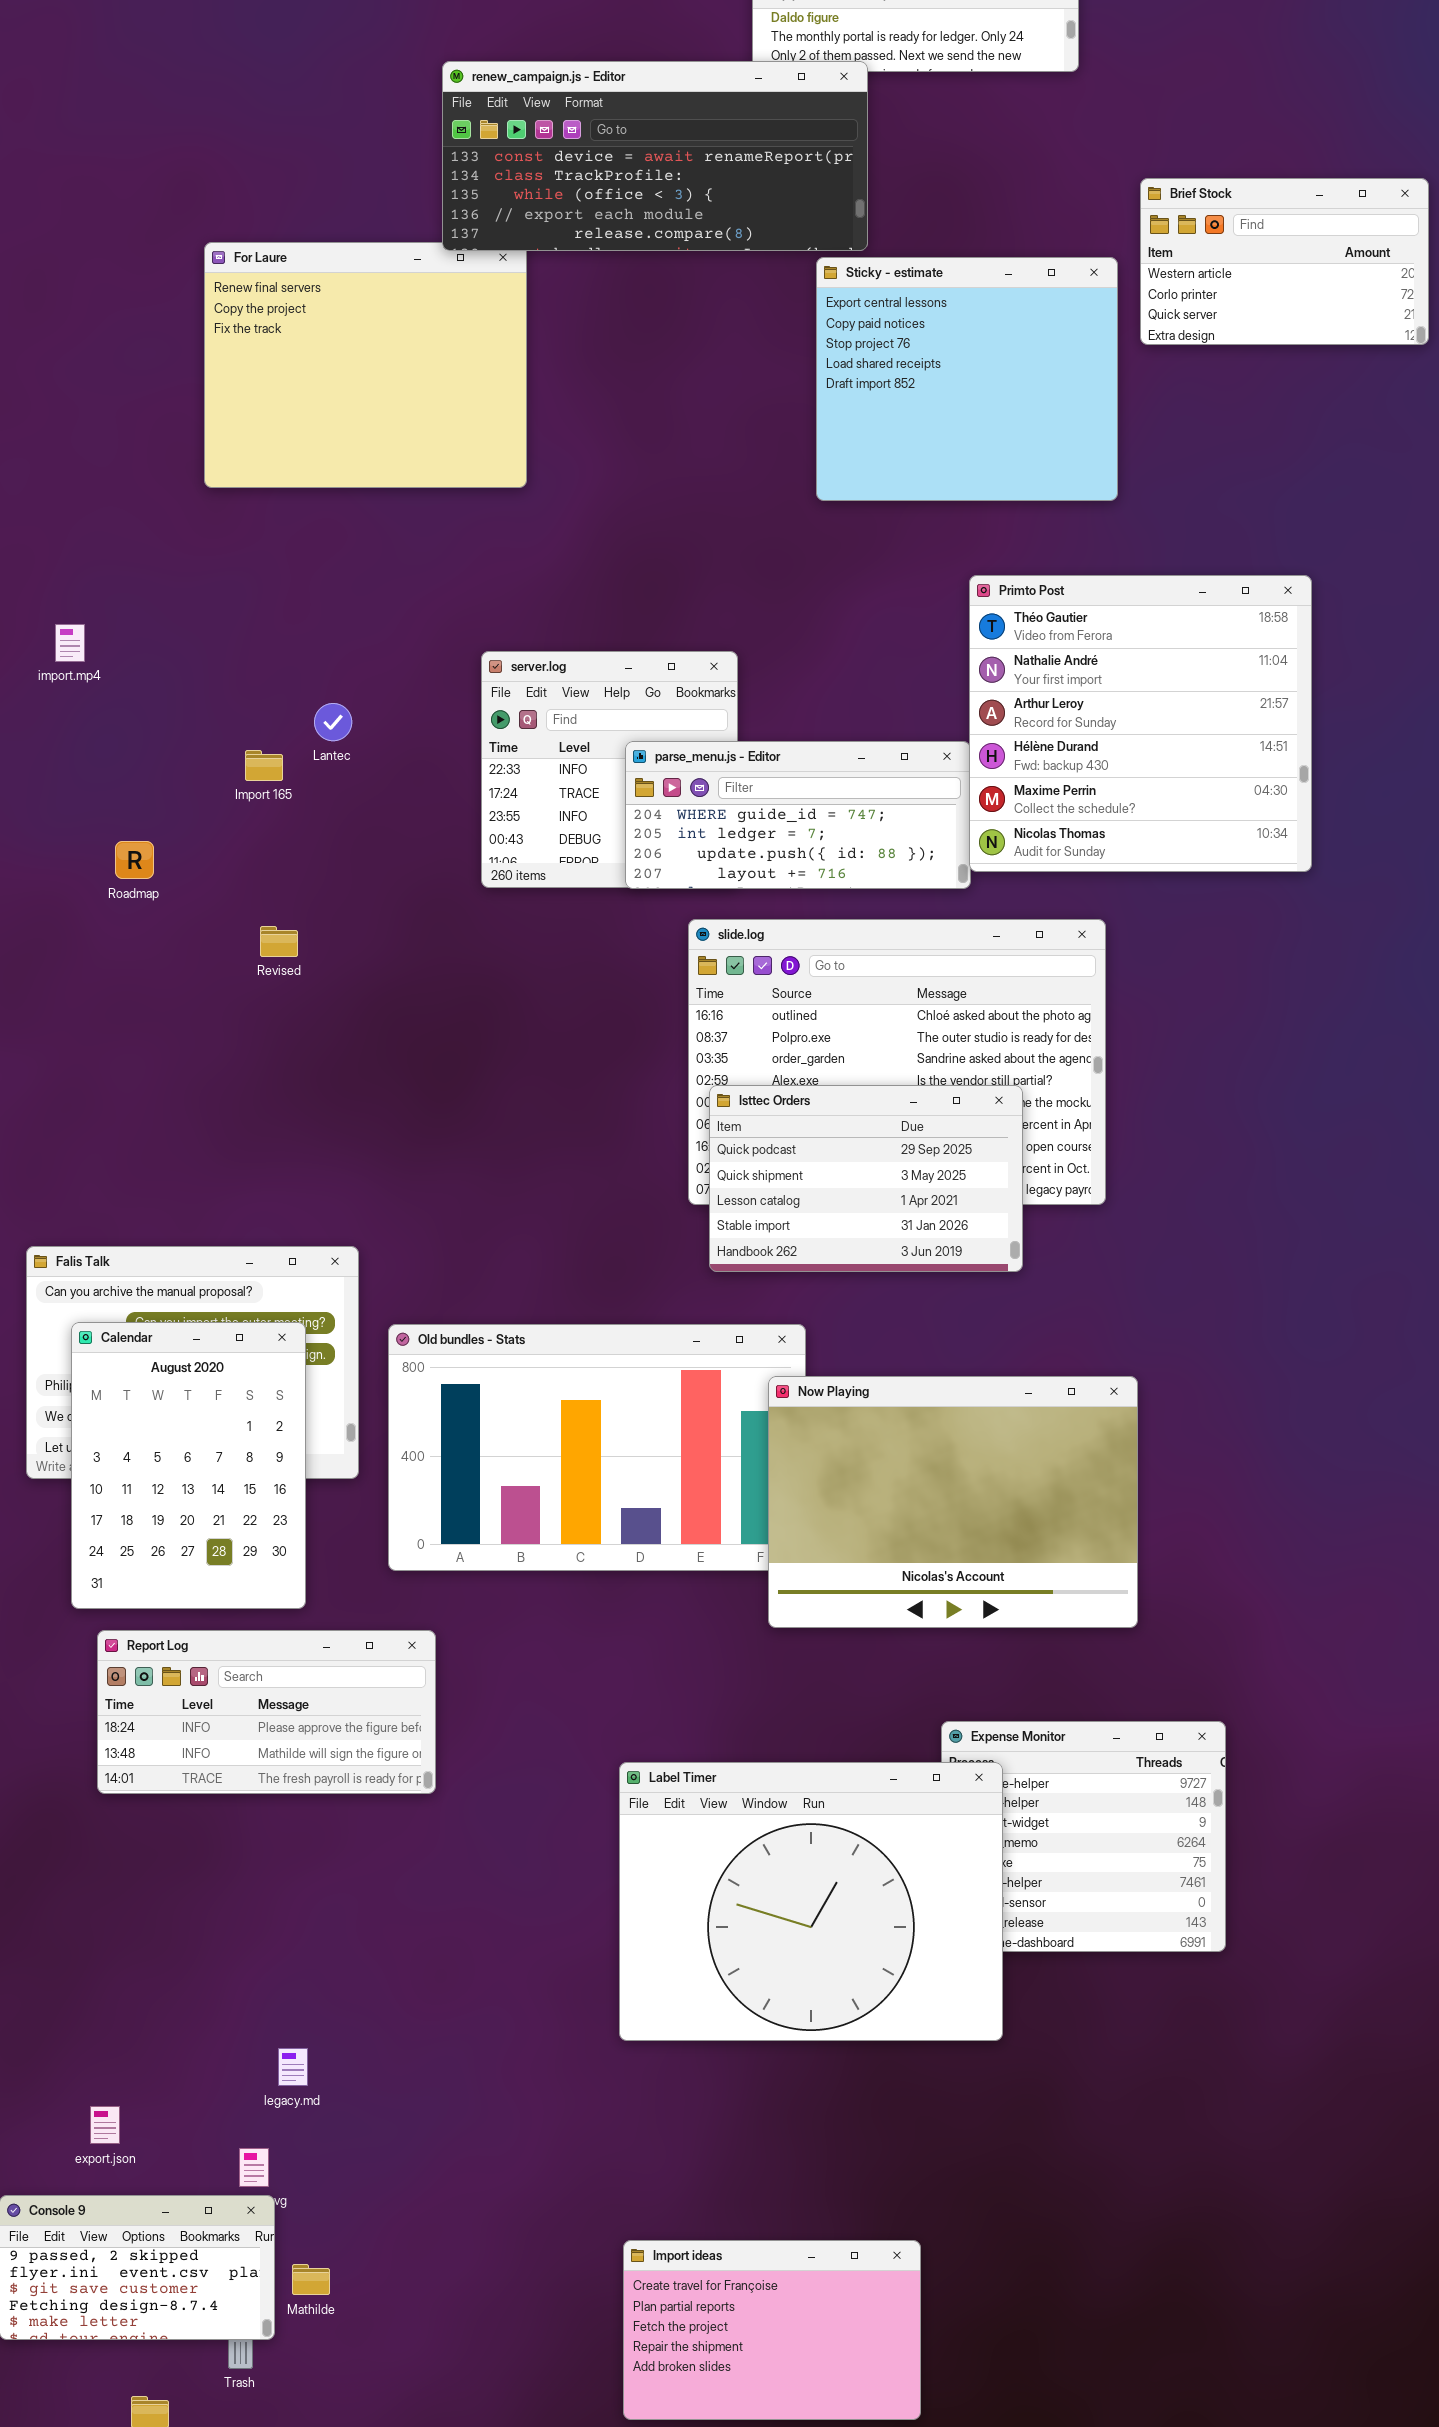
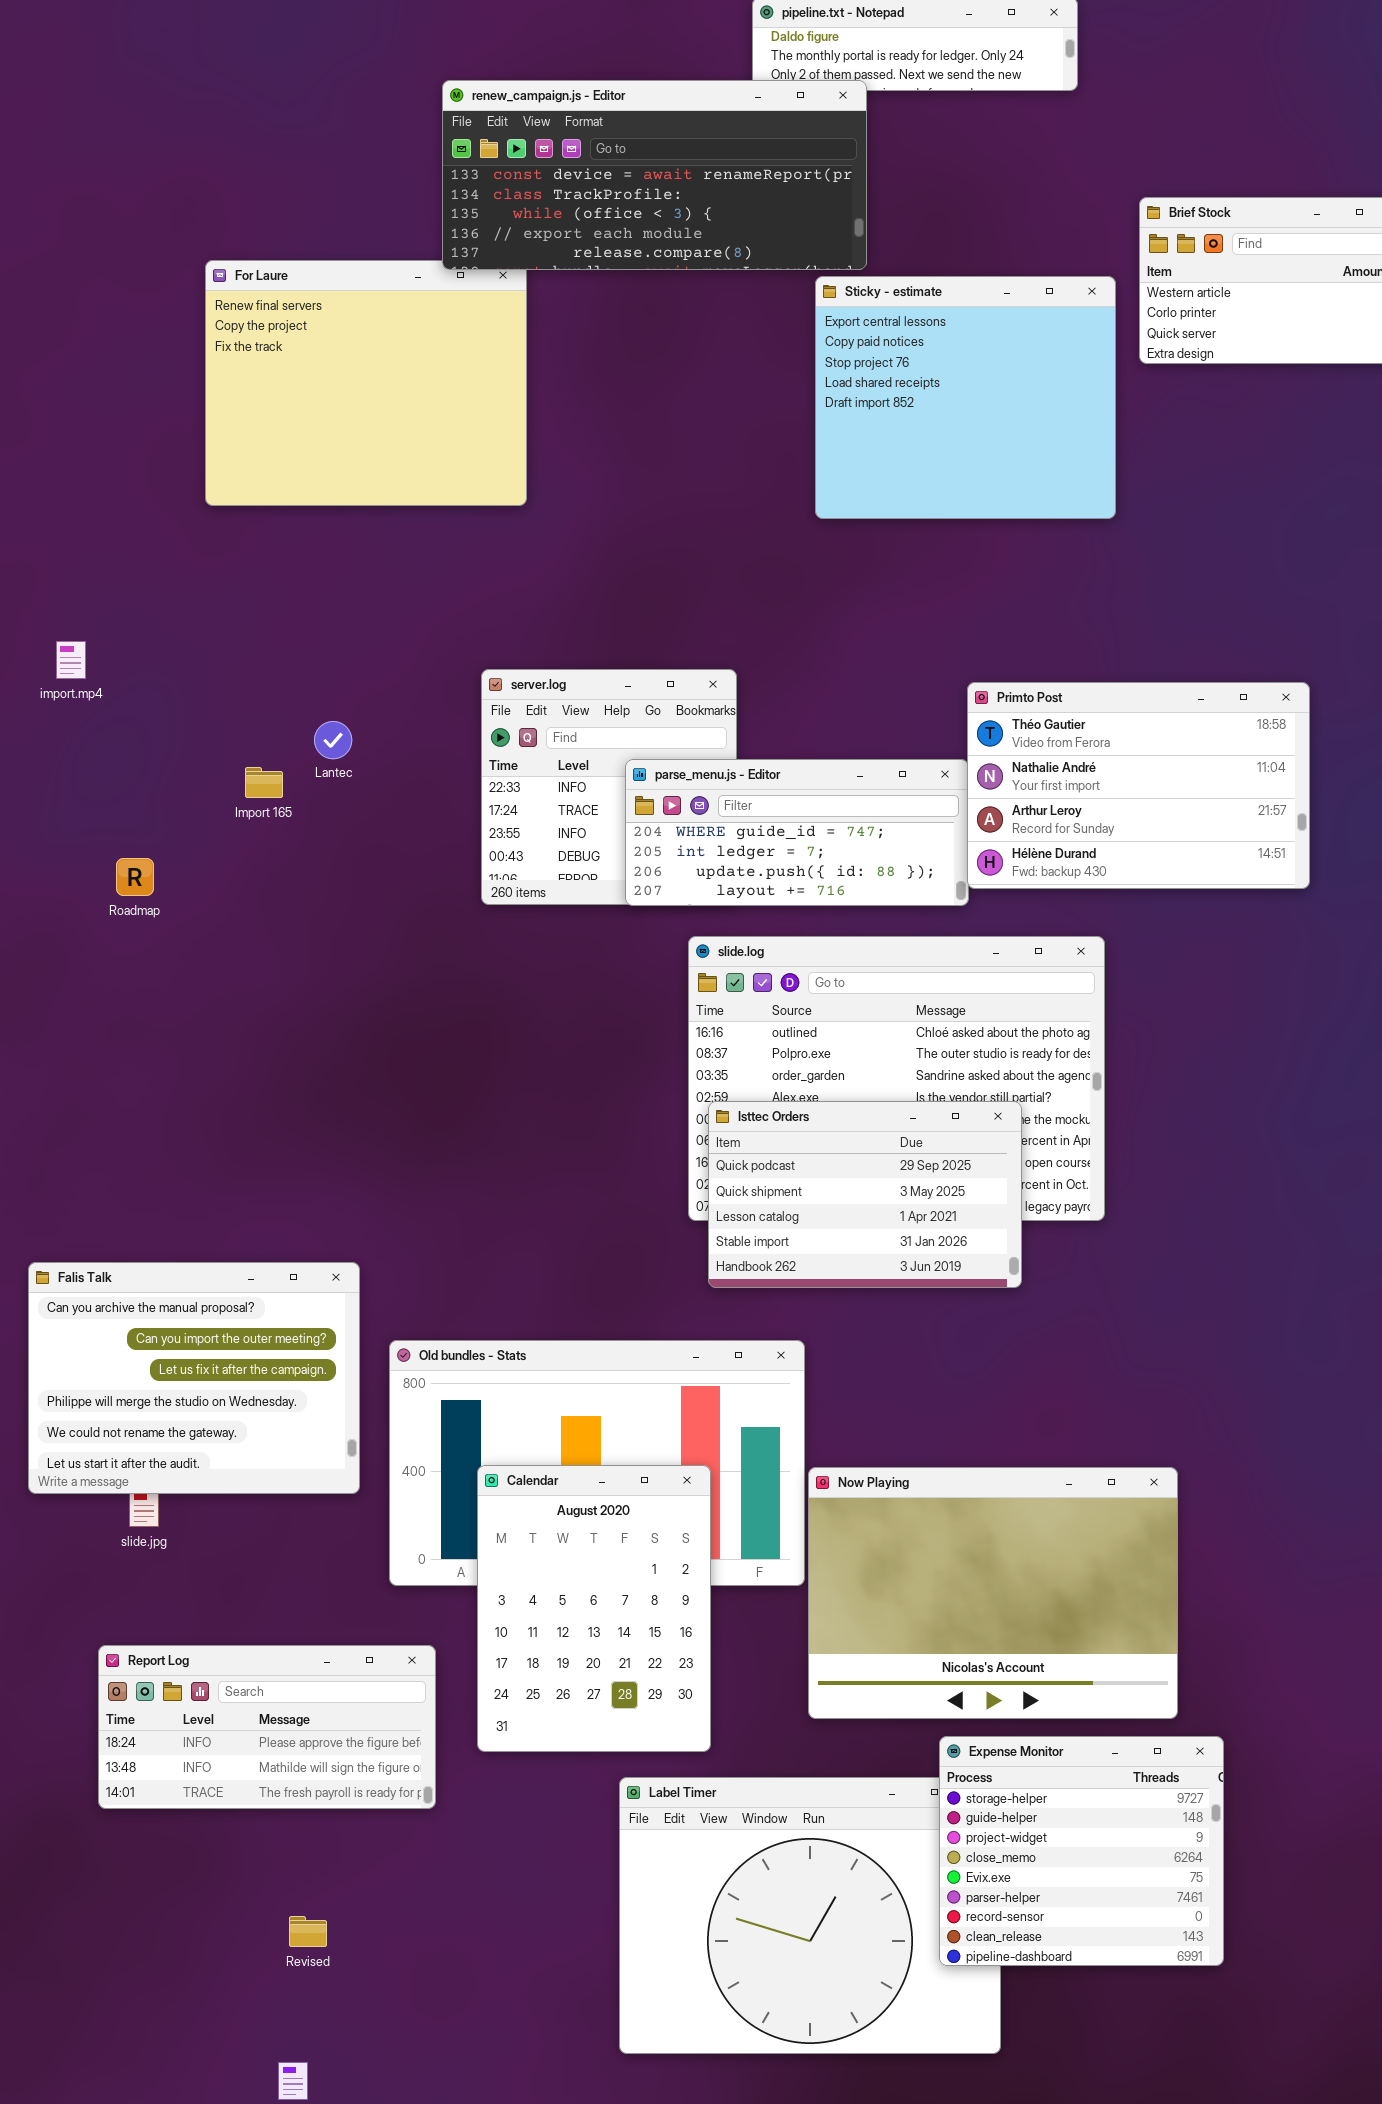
Primto Post: [969,575,1312,872] -> [967,682,1310,889], resized
Revised: [260,926,298,957] -> [289,1916,327,1947], moved
Calendar: [71,1322,306,1609] -> [477,1465,711,1752], moved
Now Playing: [768,1376,1138,1628] -> [808,1467,1178,1719], moved
Expense Monitor: [941,1721,1226,1952] -> [939,1736,1224,1966], raised

